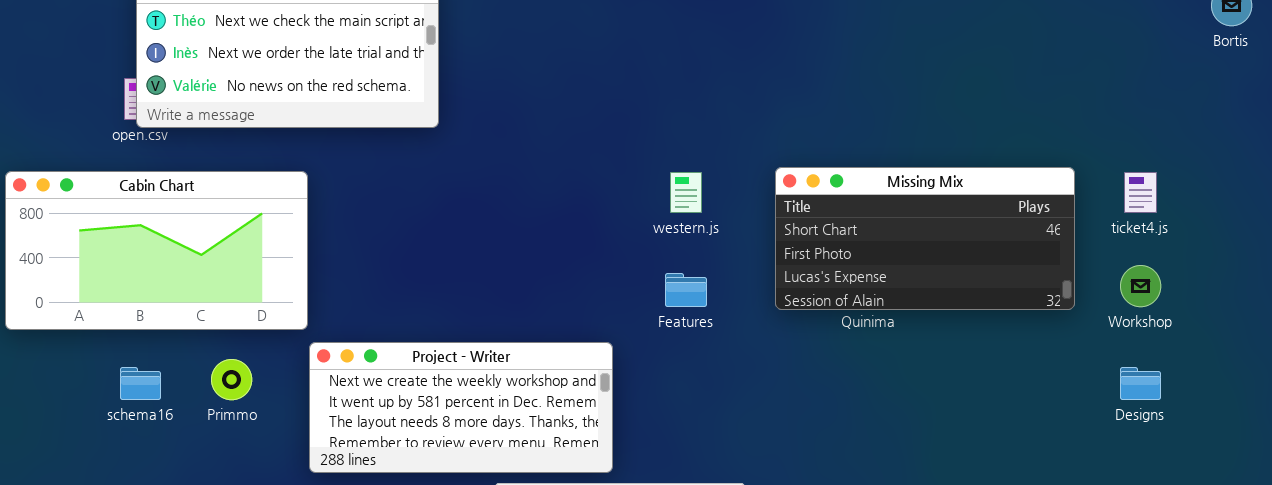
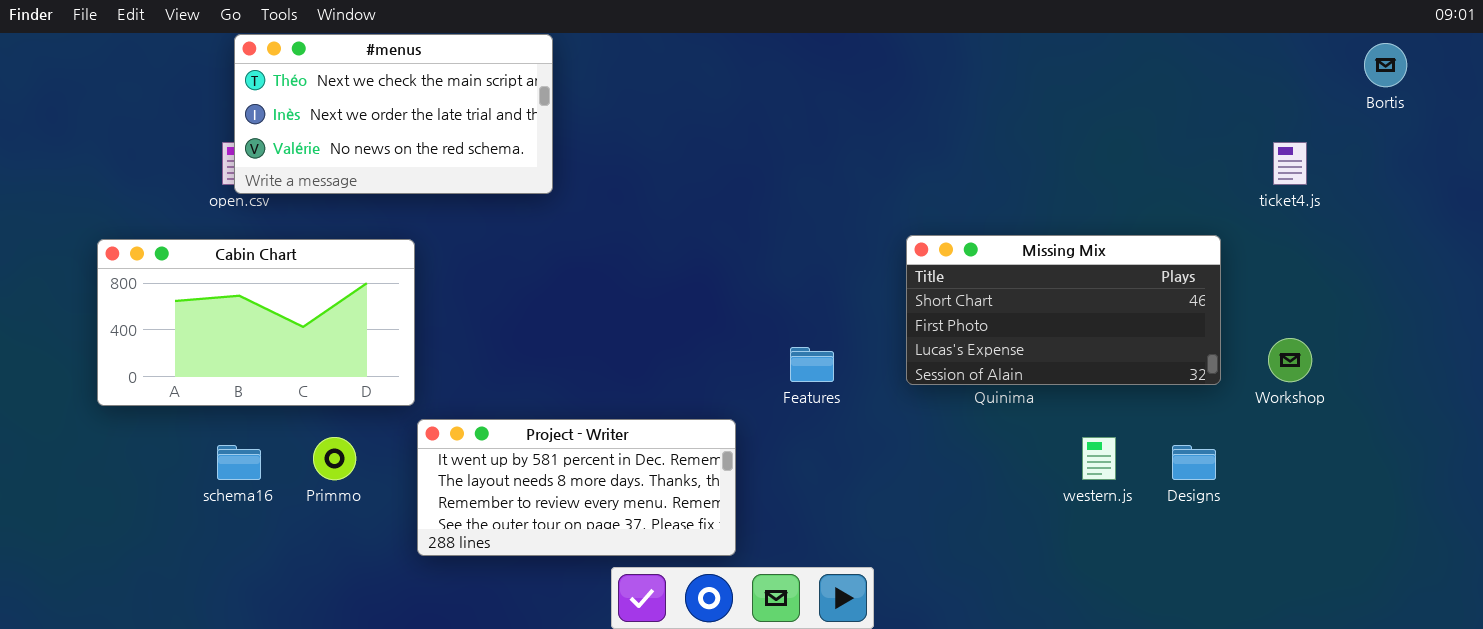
western.js: [670,172,702,213] -> [1082,437,1116,480], moved
ticket4.js: [1124,172,1157,213] -> [1273,142,1307,185], moved
Project - Writer: [309,342,613,473] -> [417,419,736,556], scrolled down 1 row
Designs: [1120,367,1161,400] -> [1172,445,1216,480], moved

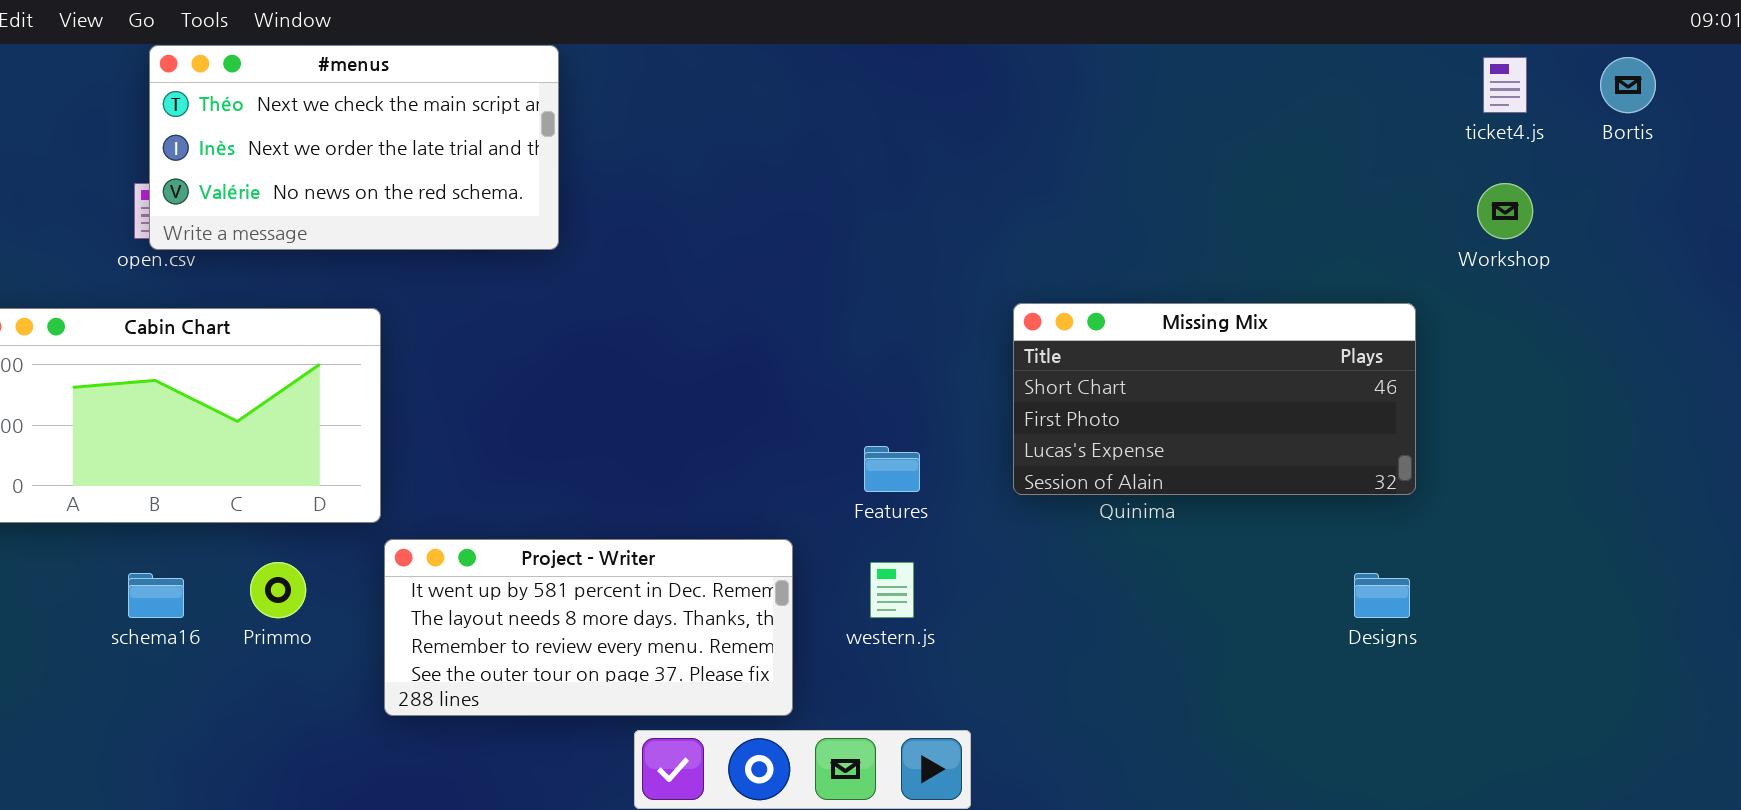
ticket4.js: [1273,142,1307,185] -> [1483,57,1527,113], moved
Workshop: [1268,338,1312,382] -> [1477,183,1533,239], moved
western.js: [1082,437,1116,480] -> [870,562,914,618], moved

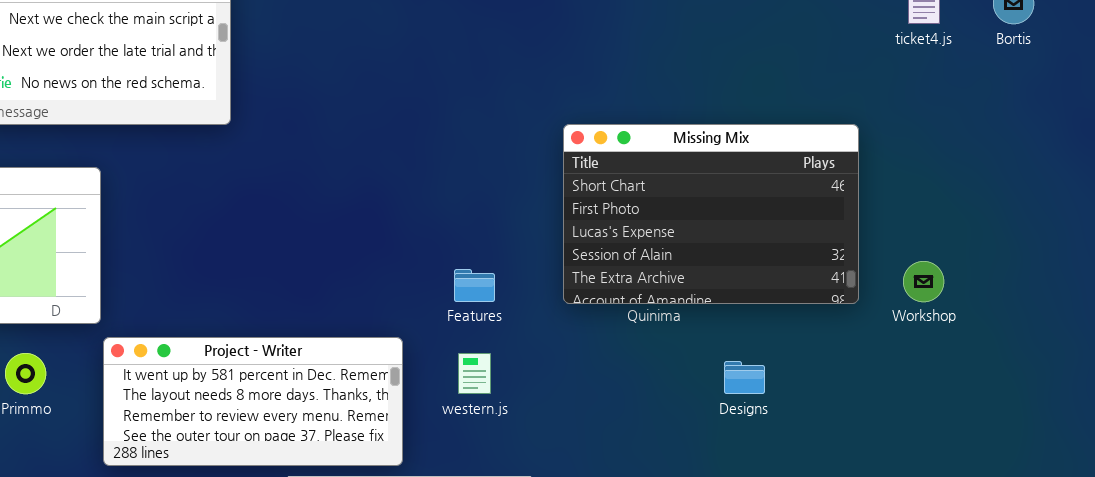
Workshop: [1477,183,1533,239] -> [903,261,944,302], moved
Missing Mix: [1013,303,1416,495] -> [563,124,859,304], resized
Designs: [1354,573,1410,618] -> [724,361,765,394], moved

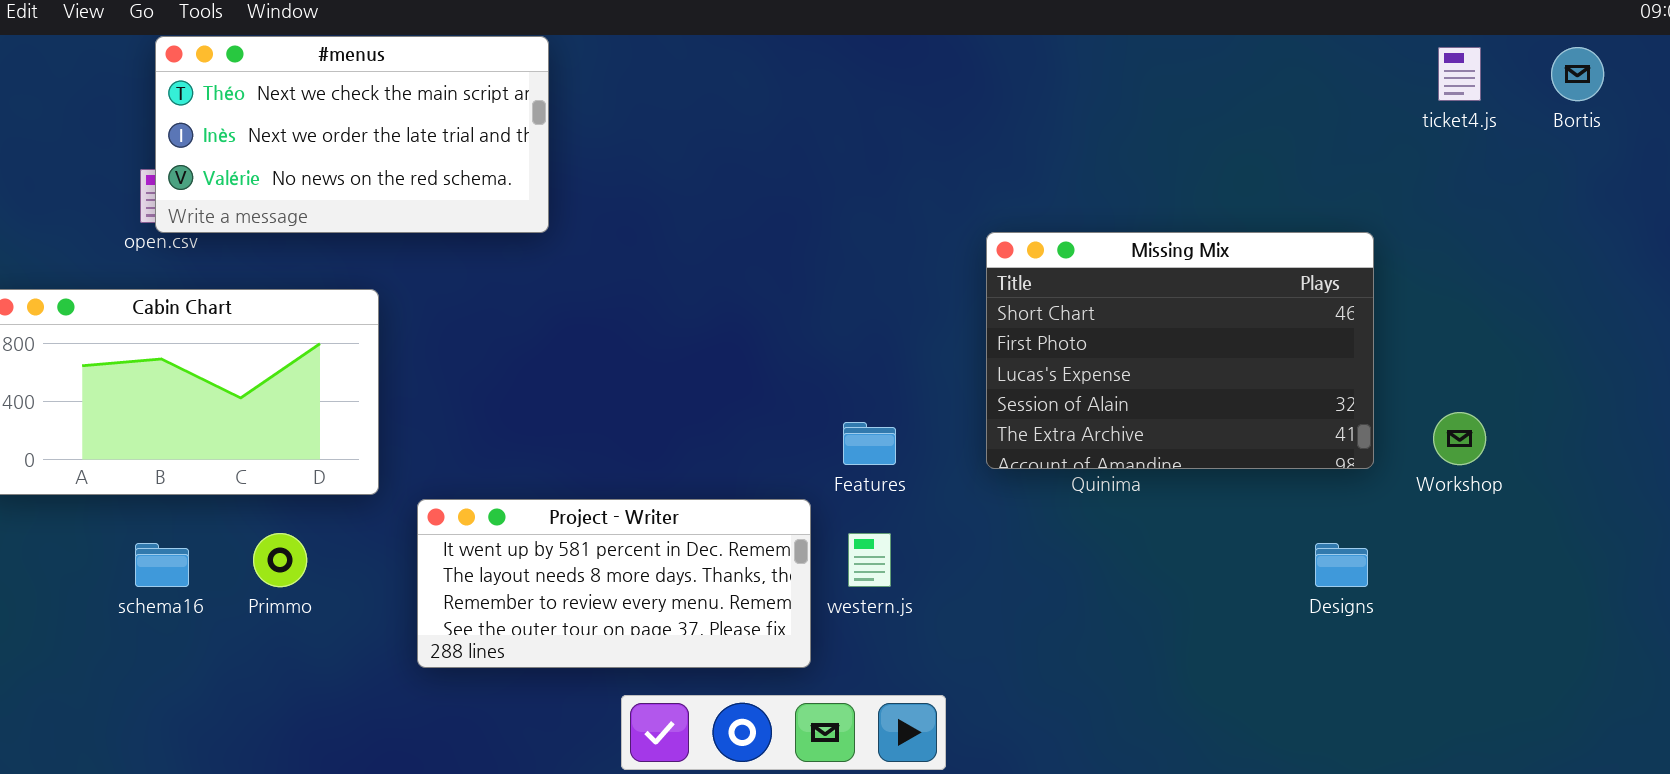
Project - Writer: [103,337,403,466] -> [417,499,811,668], moved
Designs: [724,361,765,394] -> [1315,543,1368,587], moved

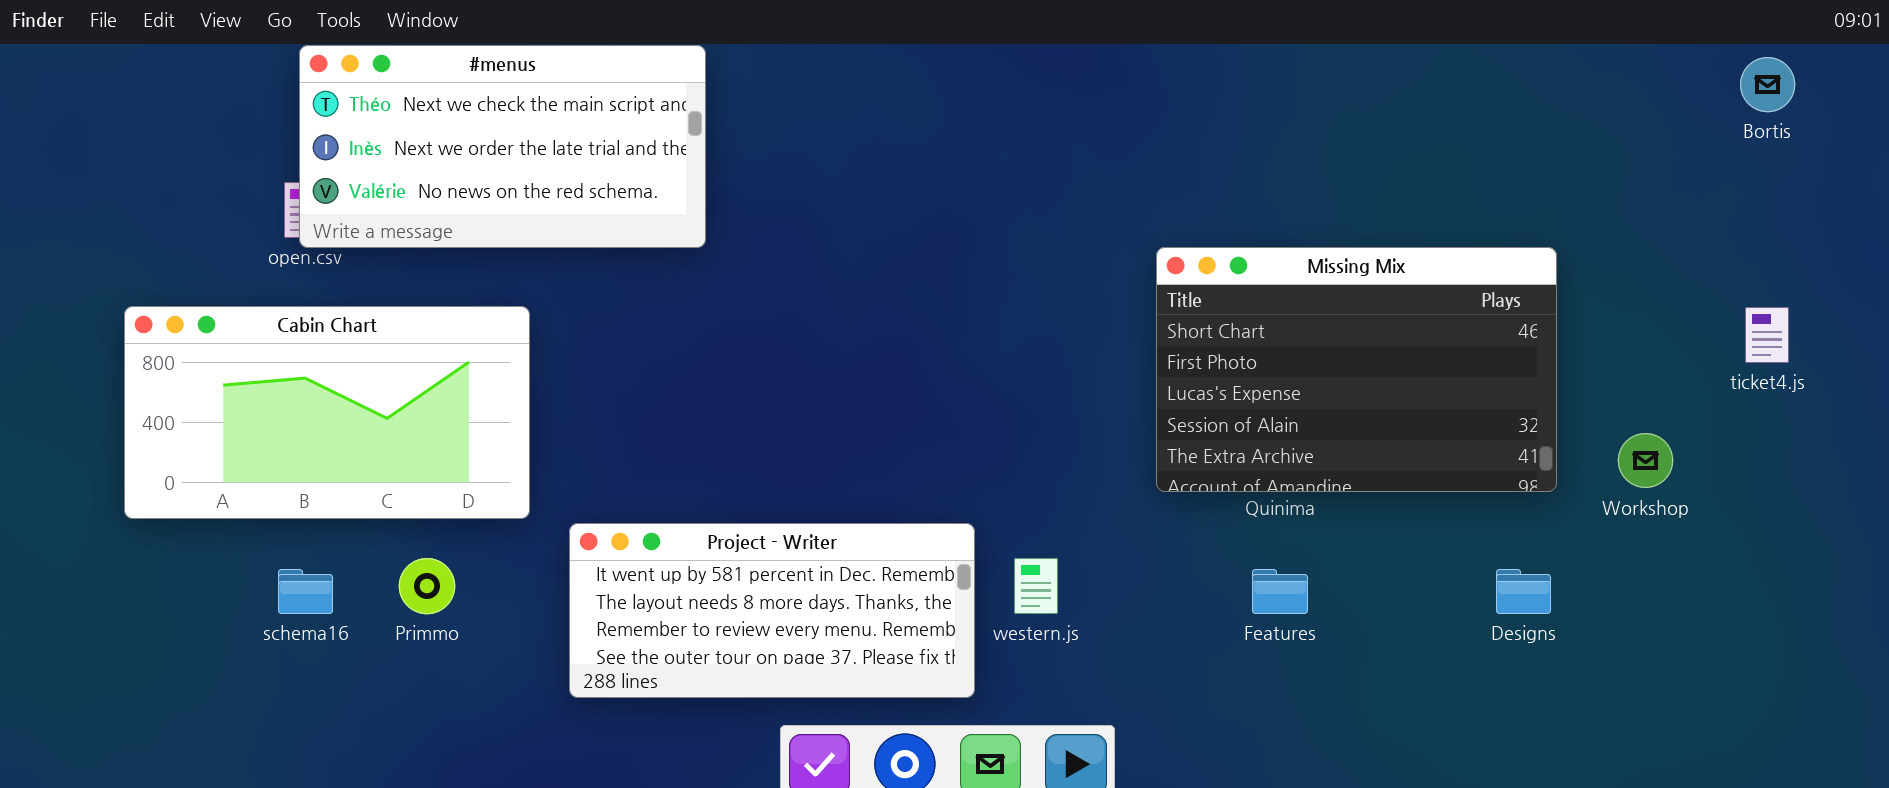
ticket4.js: [1438,47,1481,101] -> [1745,307,1789,363], moved
Features: [843,422,896,465] -> [1252,569,1308,614], moved

